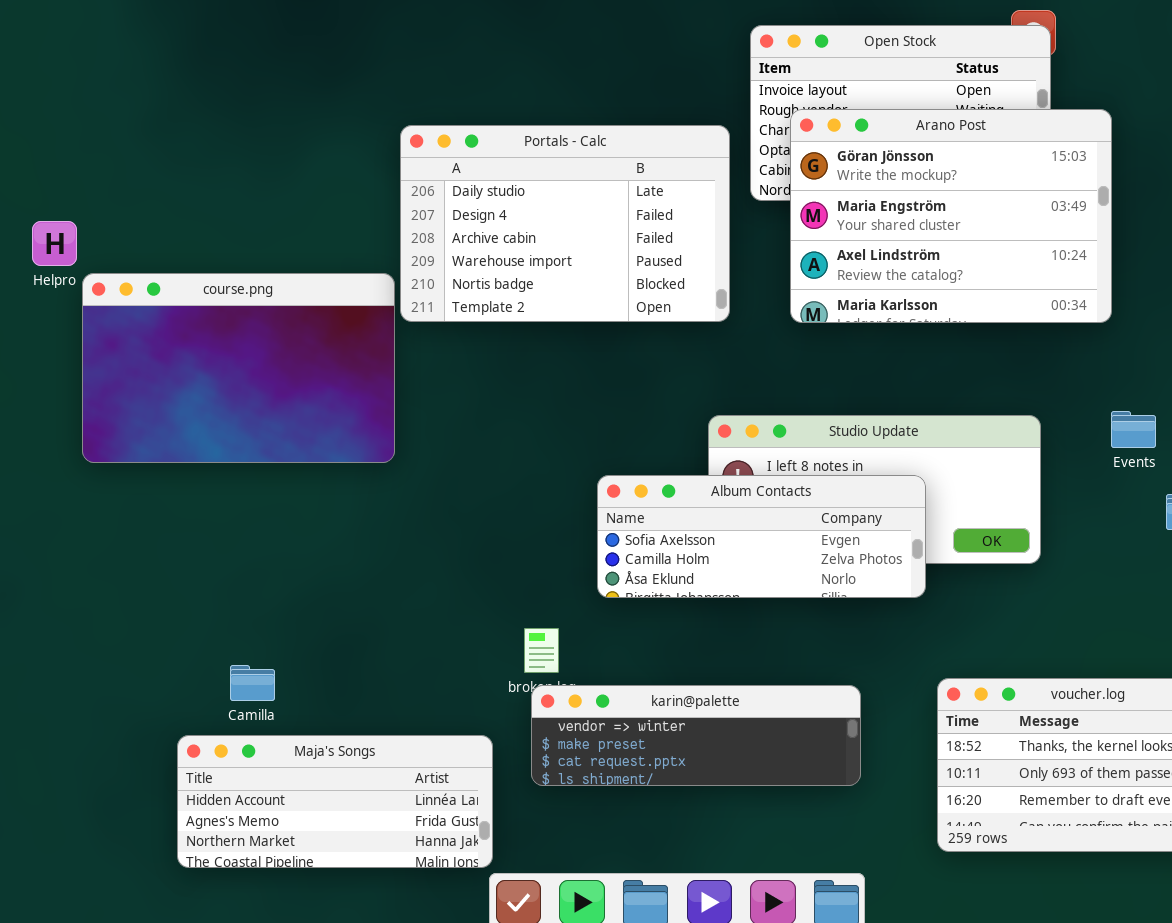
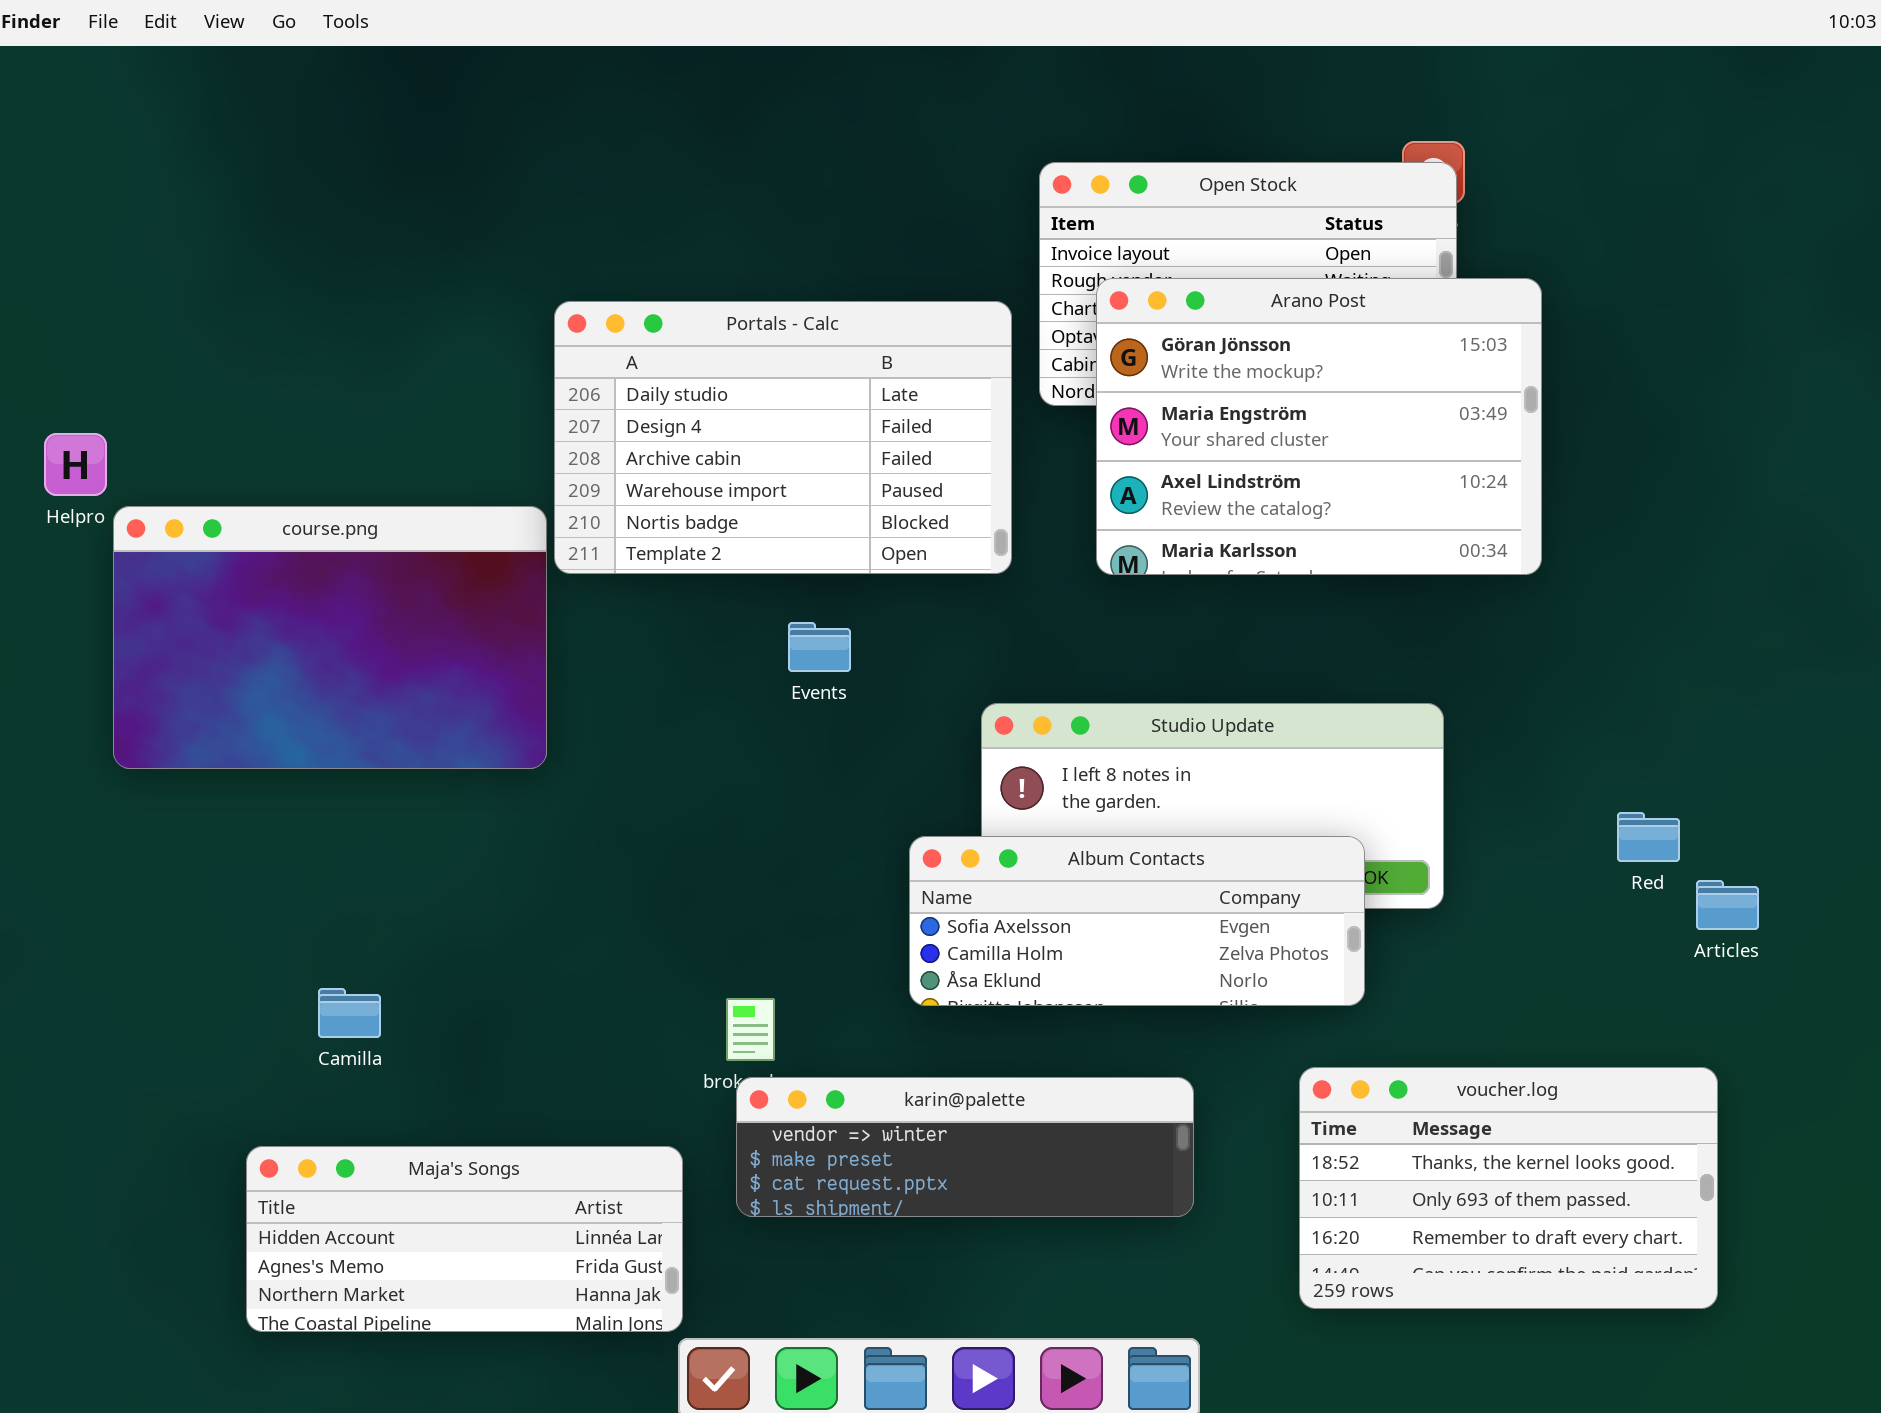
Events: [1111,411,1156,448] -> [788,622,851,672], moved
Album Contacts: [597,475,926,598] -> [909,836,1365,1006], moved
Camilla: [230,665,275,701] -> [318,988,381,1038], moved

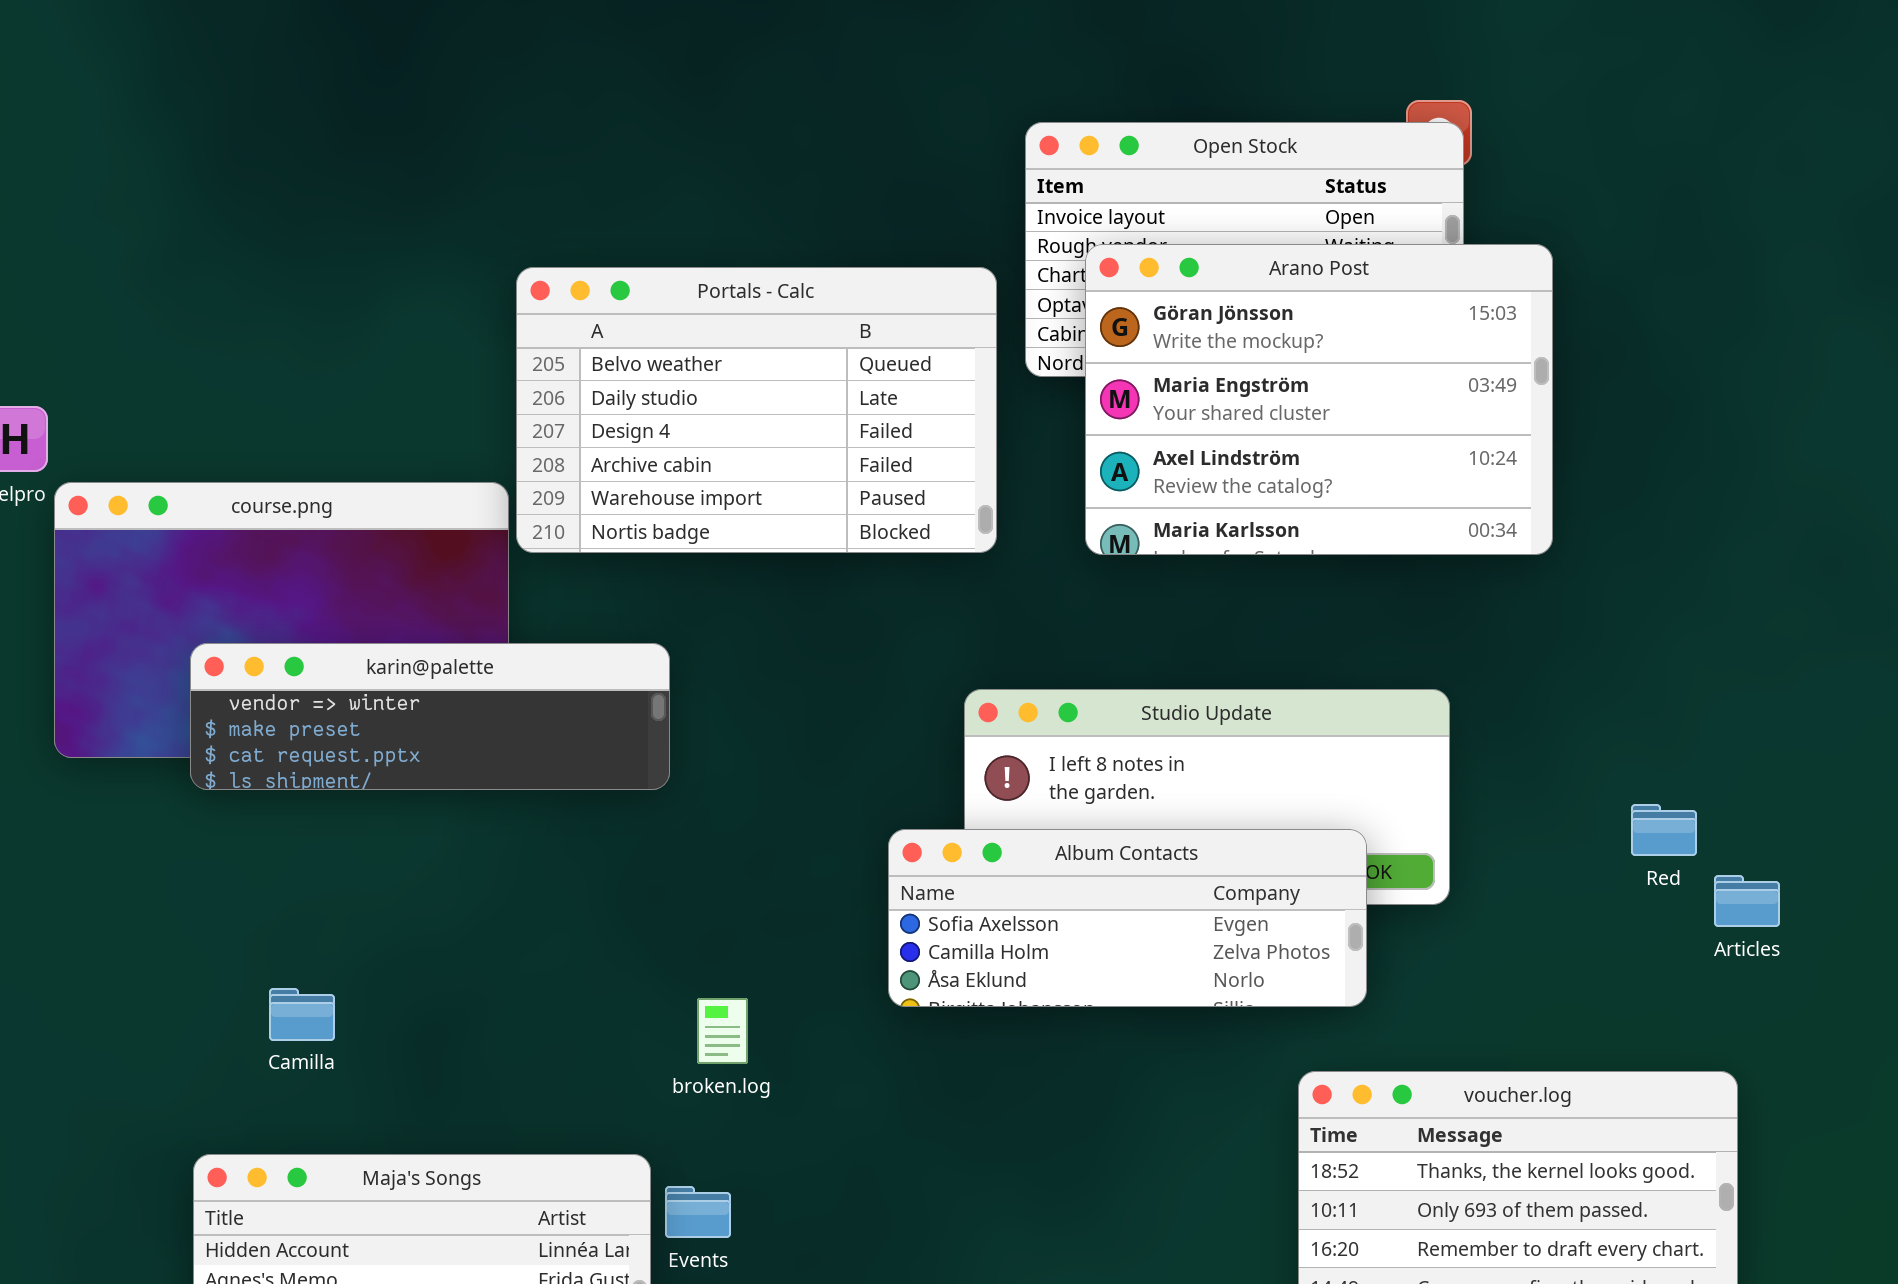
Portals - Calc: [554,301,1012,574] -> [516,267,997,553], scrolled up 1 row
Events: [788,622,851,672] -> [665,1186,731,1238], moved
karin@palette: [736,1077,1194,1217] -> [190,643,670,790], moved

